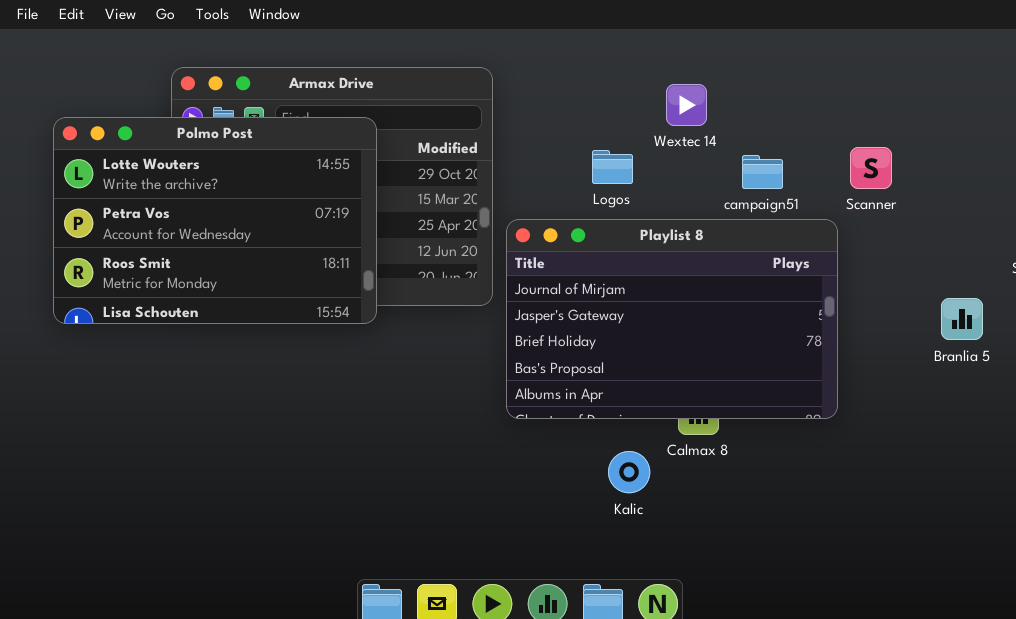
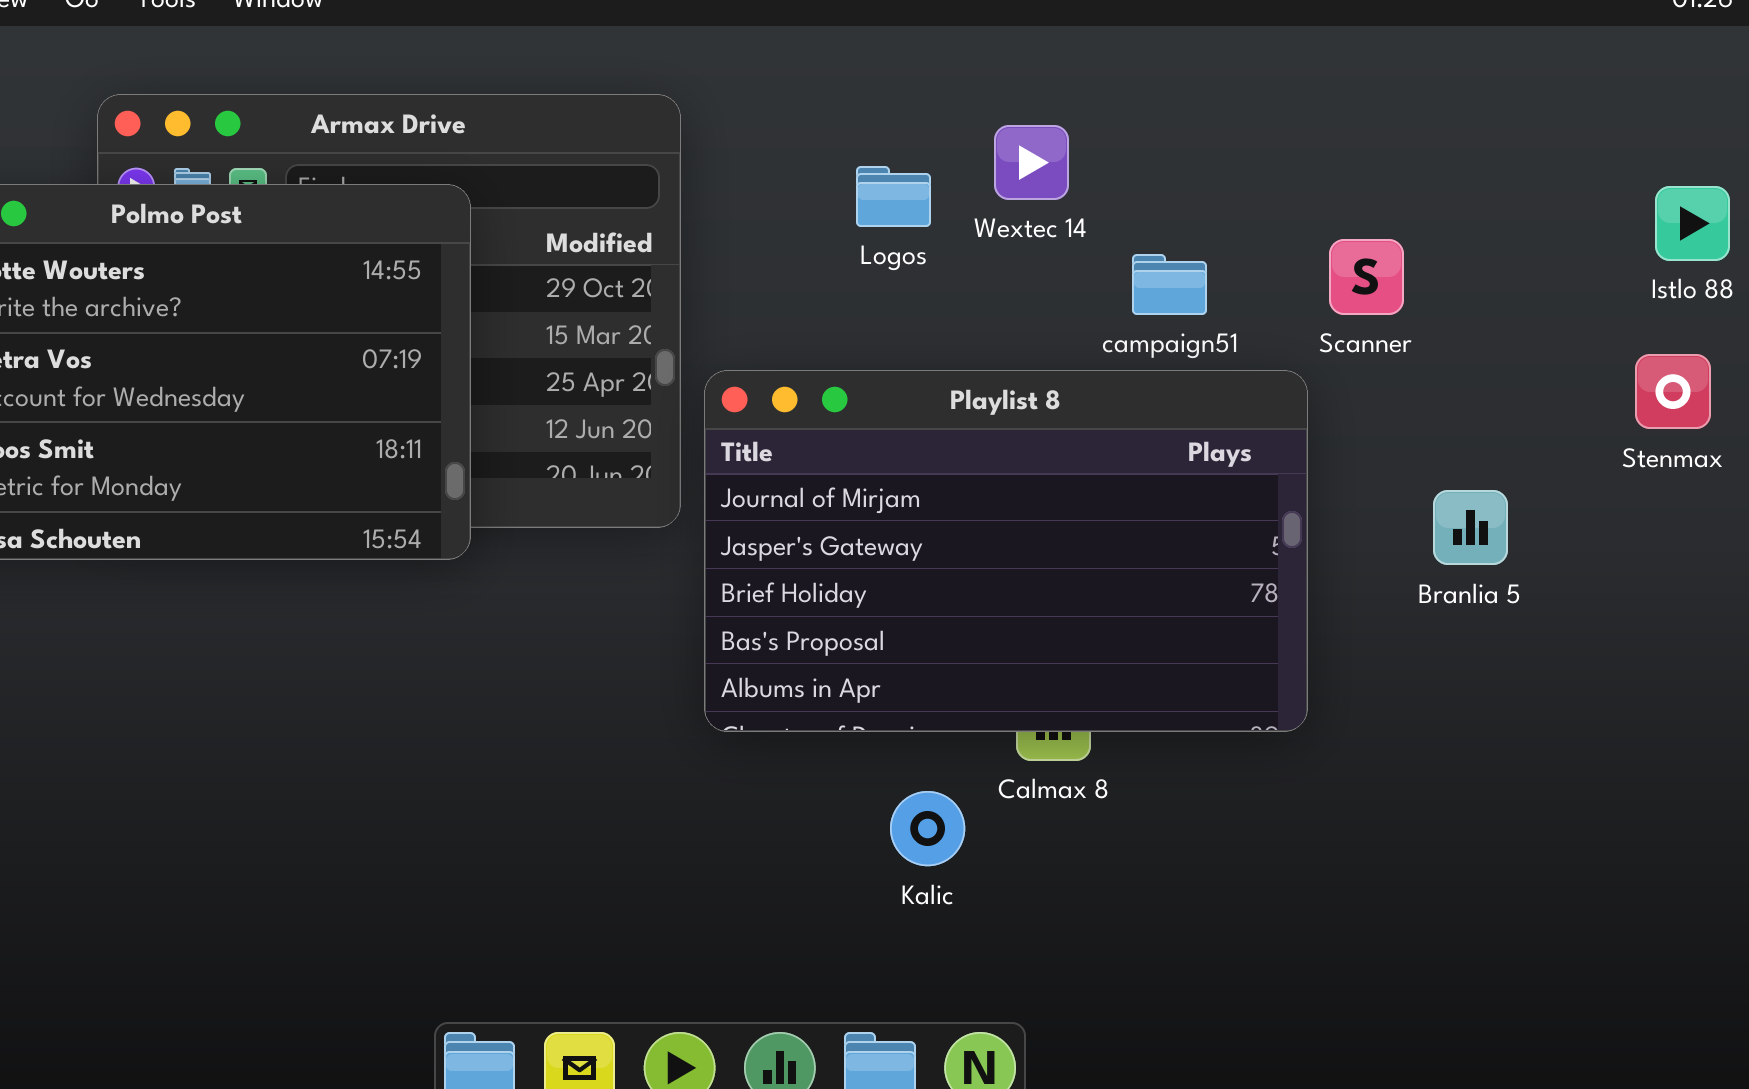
Logos: [592,150,633,184] -> [856,166,931,227], moved
Branlia 5: [941,298,983,340] -> [1433,490,1508,565], moved

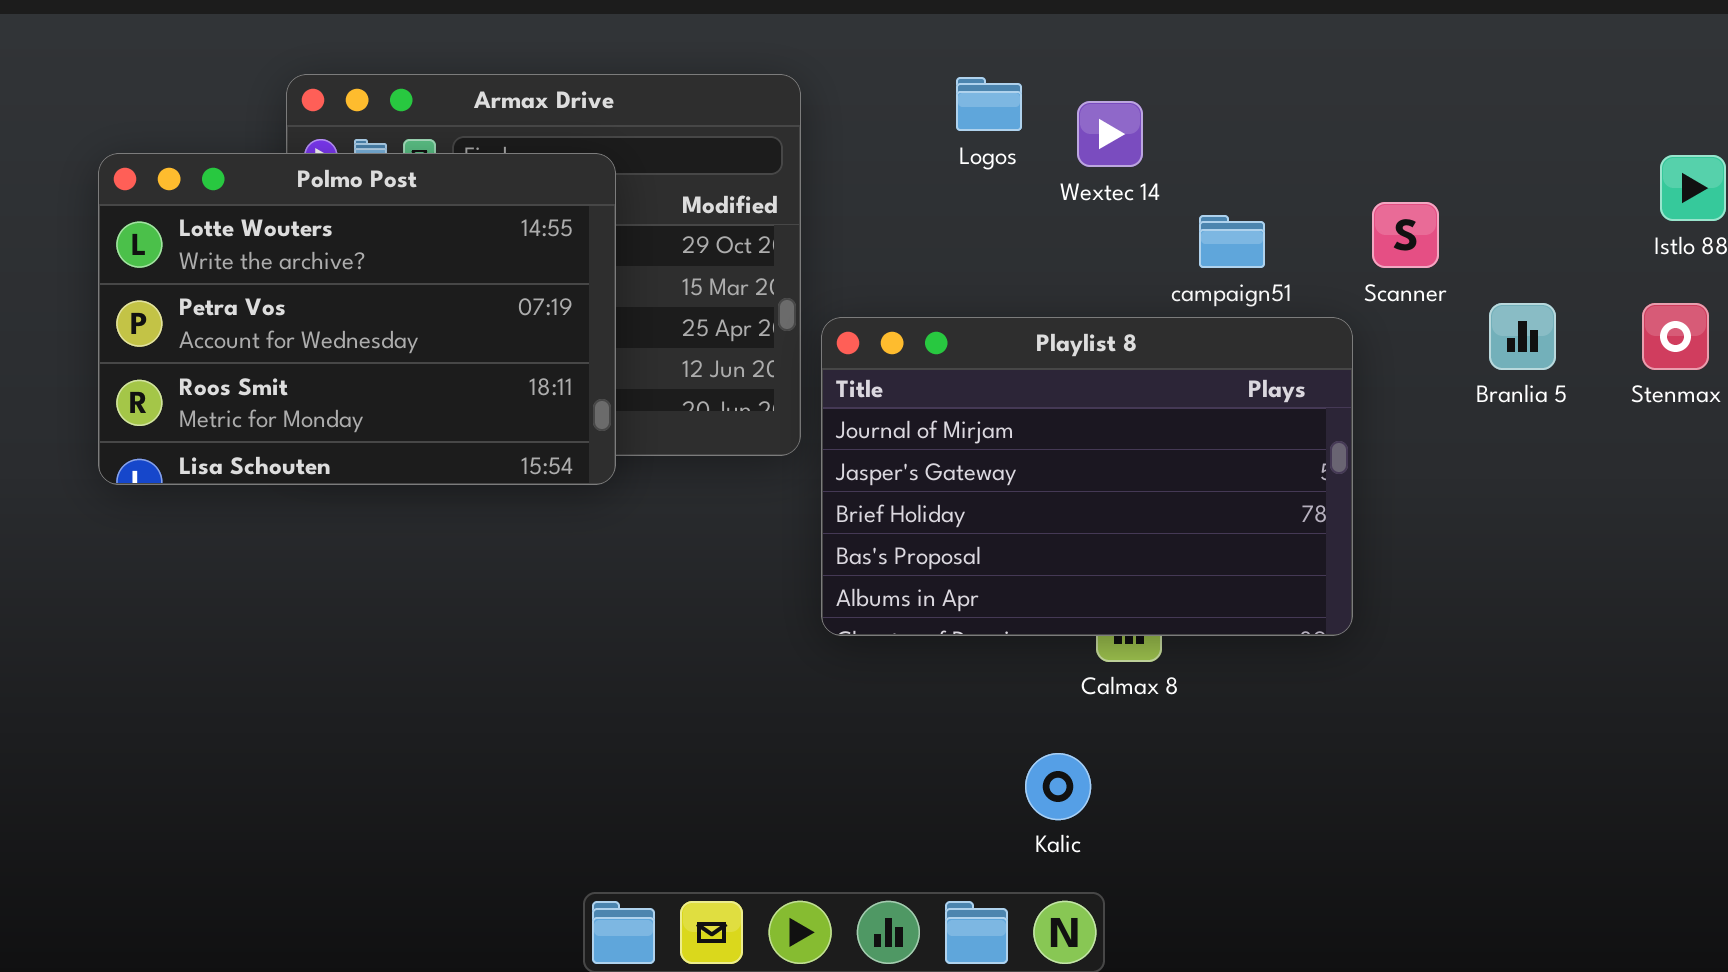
Logos: [856,166,931,227] -> [956,77,1022,131], moved
Branlia 5: [1433,490,1508,565] -> [1489,303,1556,370], moved
Kalic: [890,791,965,866] -> [1025,753,1091,820], moved

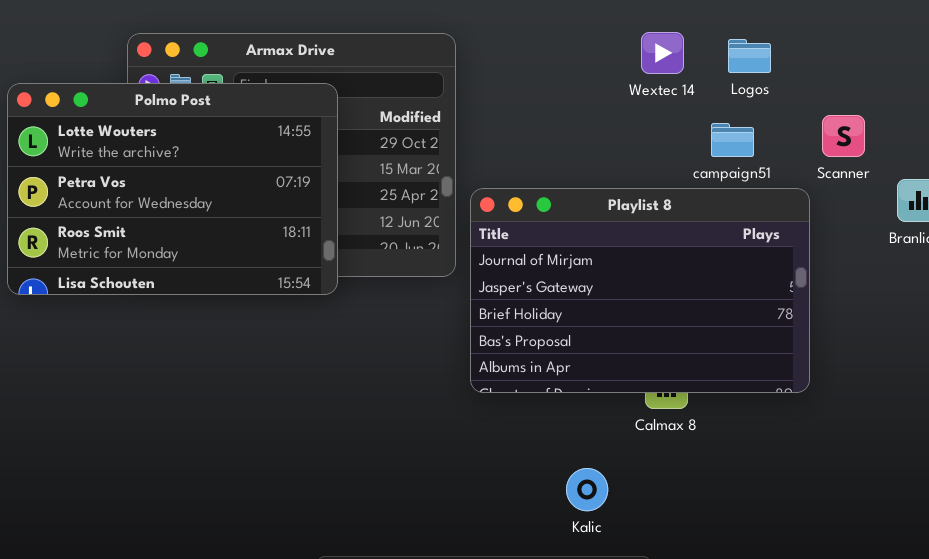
Logos: [956,77,1022,131] -> [728,39,771,73], moved
Wextec 14: [1077,101,1143,167] -> [641,32,684,74], moved
Kalic: [1025,753,1091,820] -> [566,468,608,511], moved

